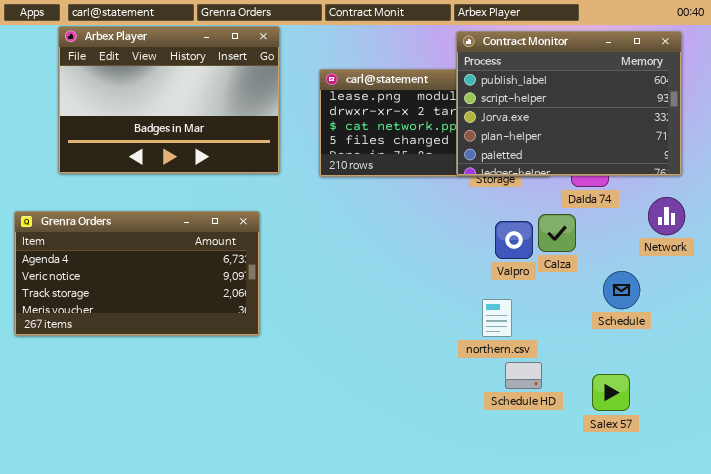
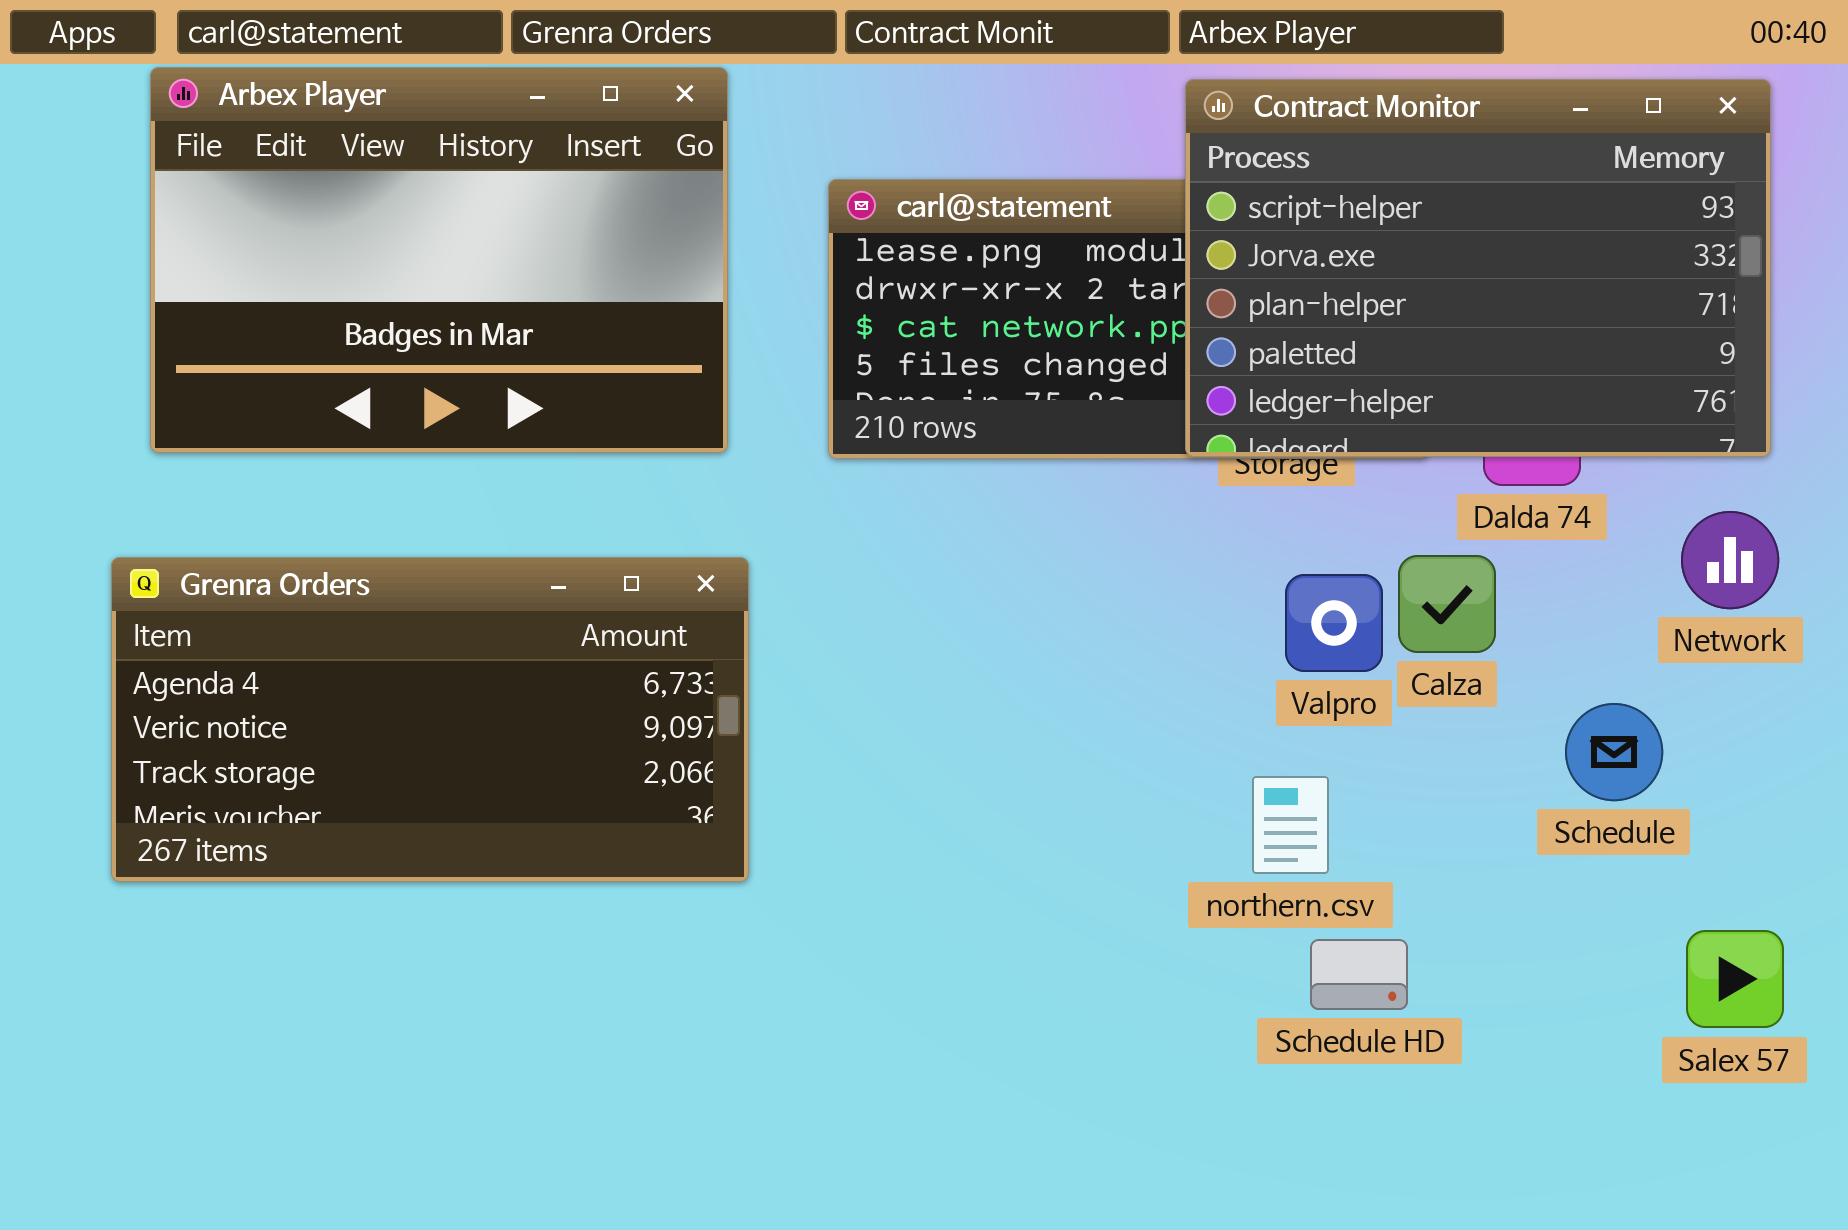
Contract Monitor: [456,31,682,176] -> [1185,79,1771,457], scrolled down 1 row
Grenra Orders: [14,211,260,336] -> [111,557,749,882], moved
Salex 57: [592,374,630,411] -> [1686,930,1784,1028], moved

